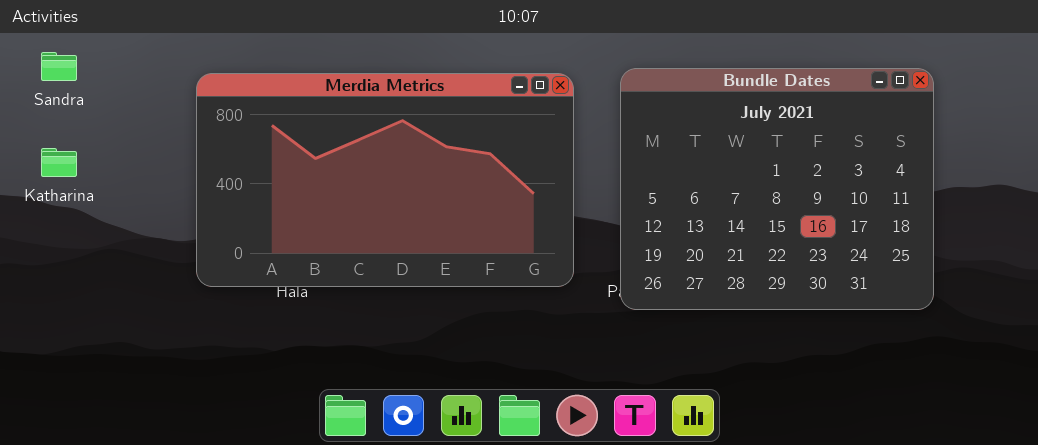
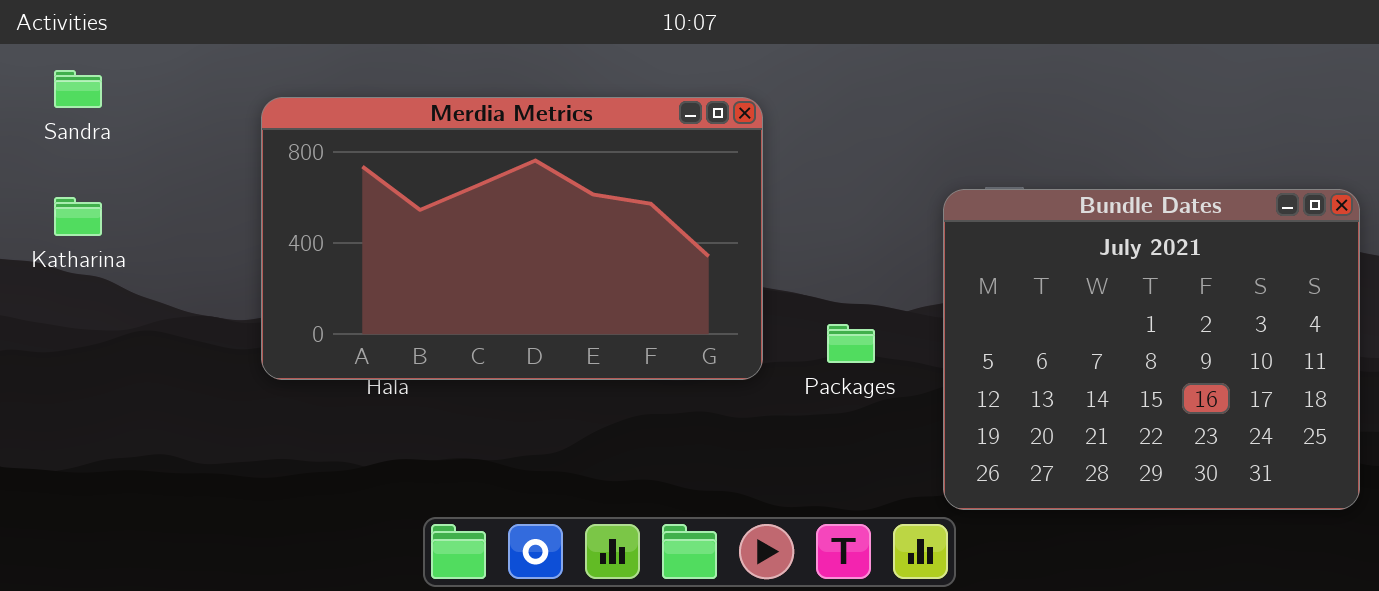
Bundle Dates: [620,68,934,310] -> [943,189,1360,510], moved

